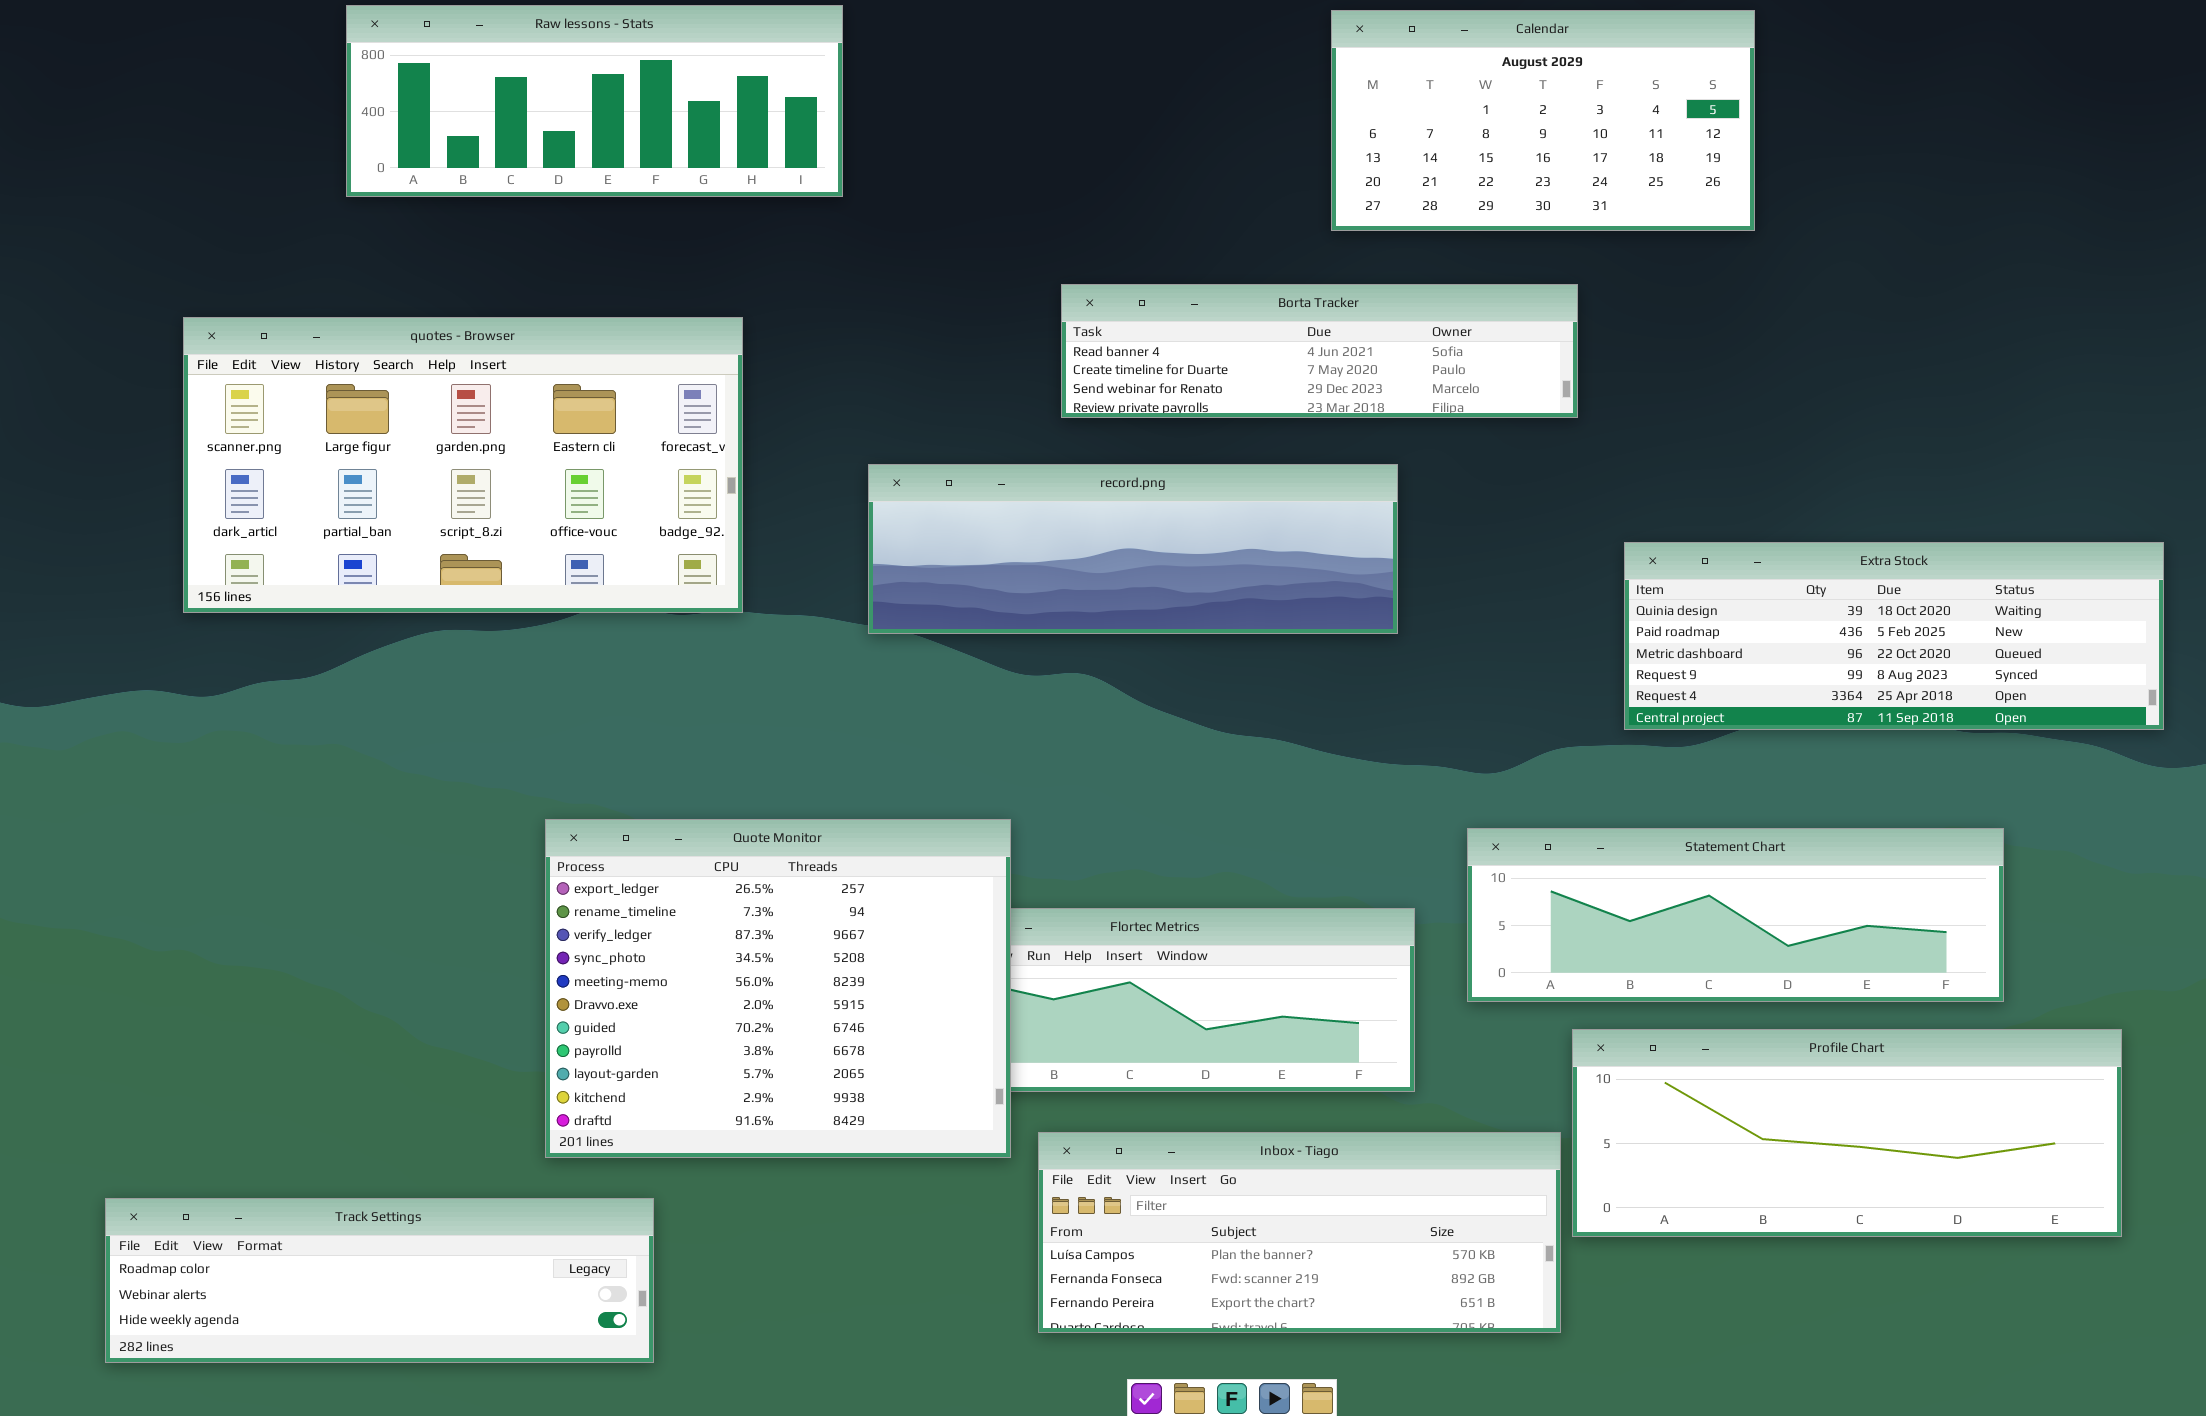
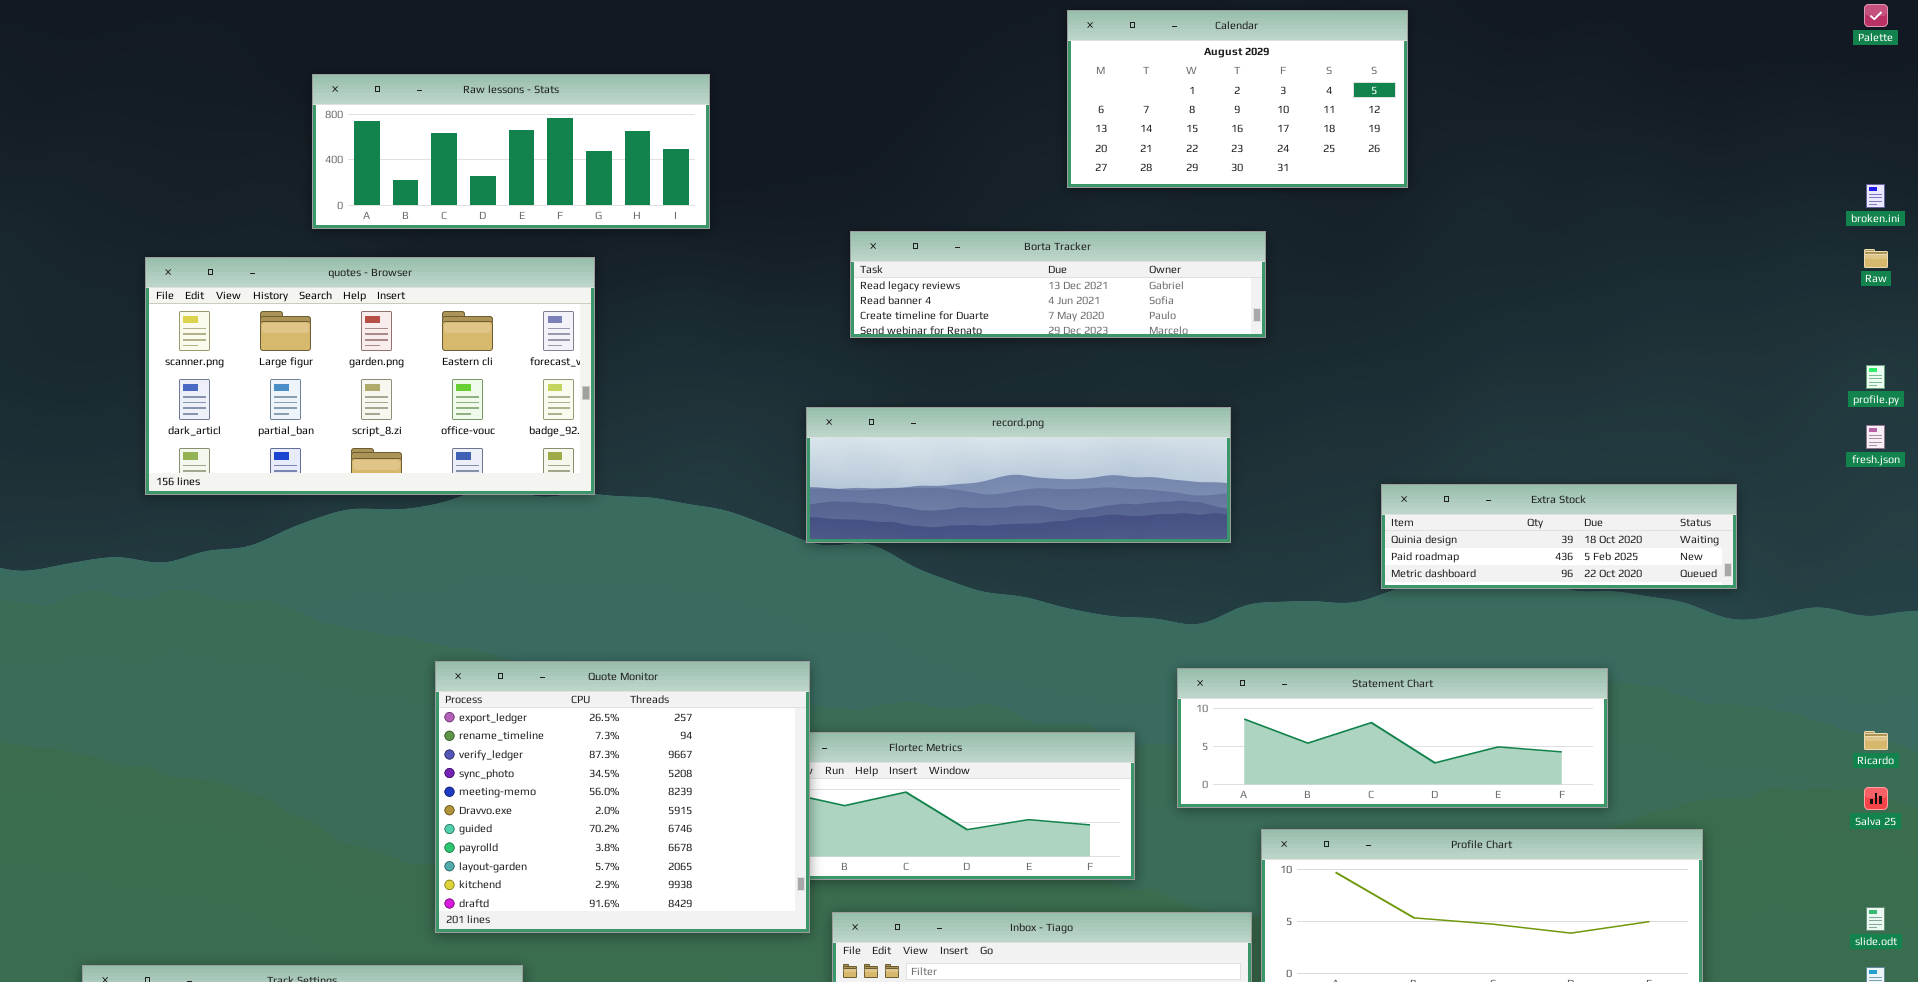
Raw lessons - Stats: [346,5,843,197] -> [312,74,710,229], moved
Borta Tracker: [1061,284,1578,418] -> [850,231,1266,338], scrolled up 1 row
record.png: [868,464,1398,634] -> [806,407,1231,543], moved
Extra Stock: [1624,542,2164,730] -> [1381,484,1737,589], resized

